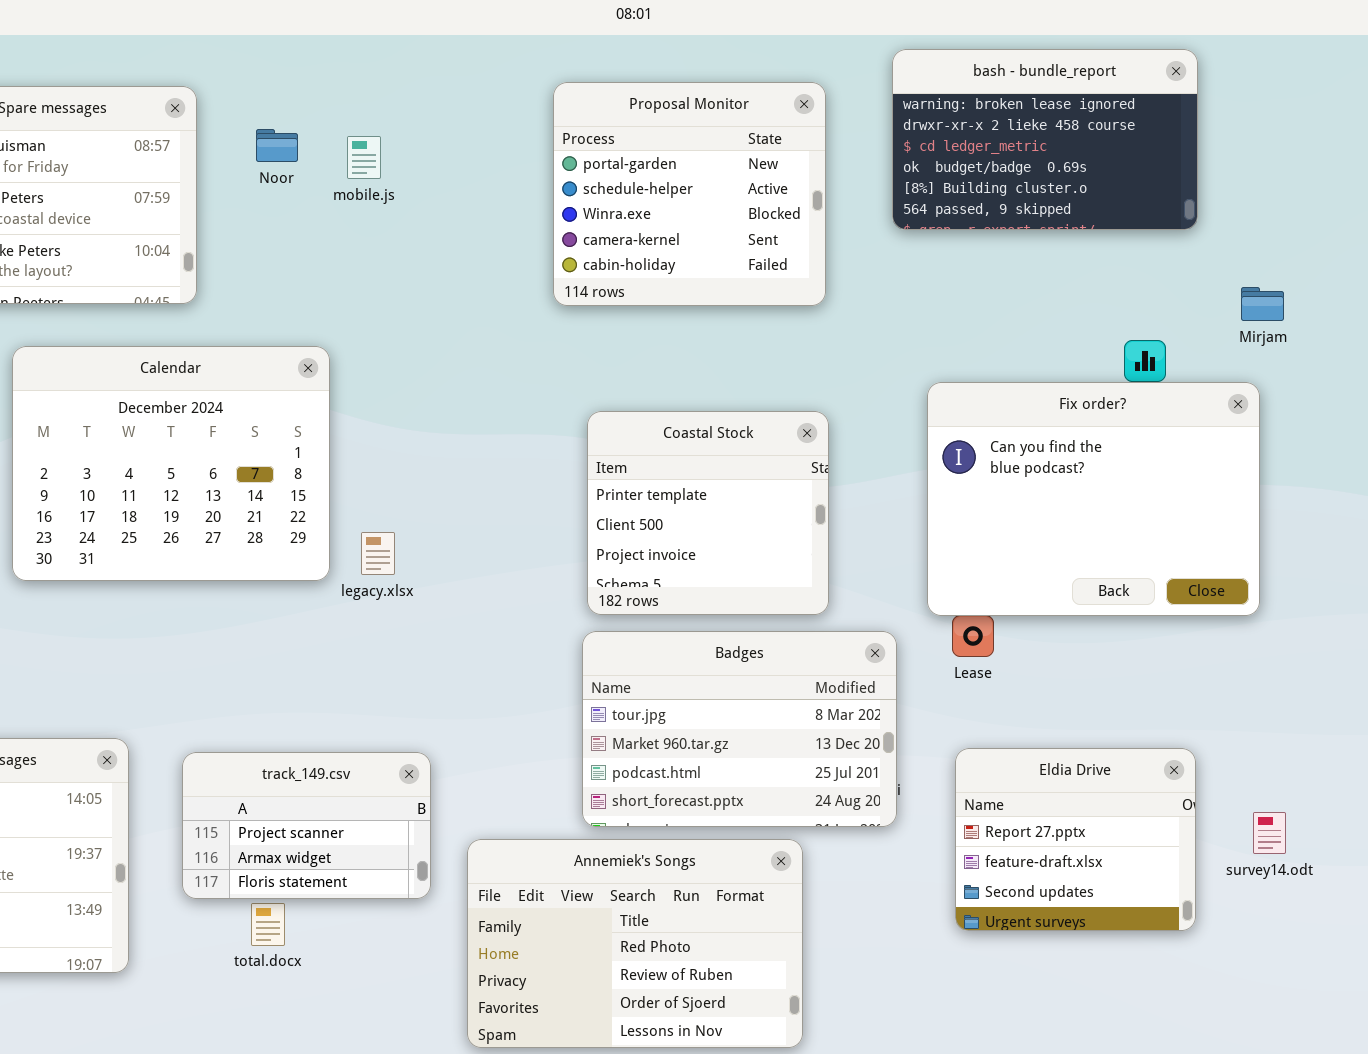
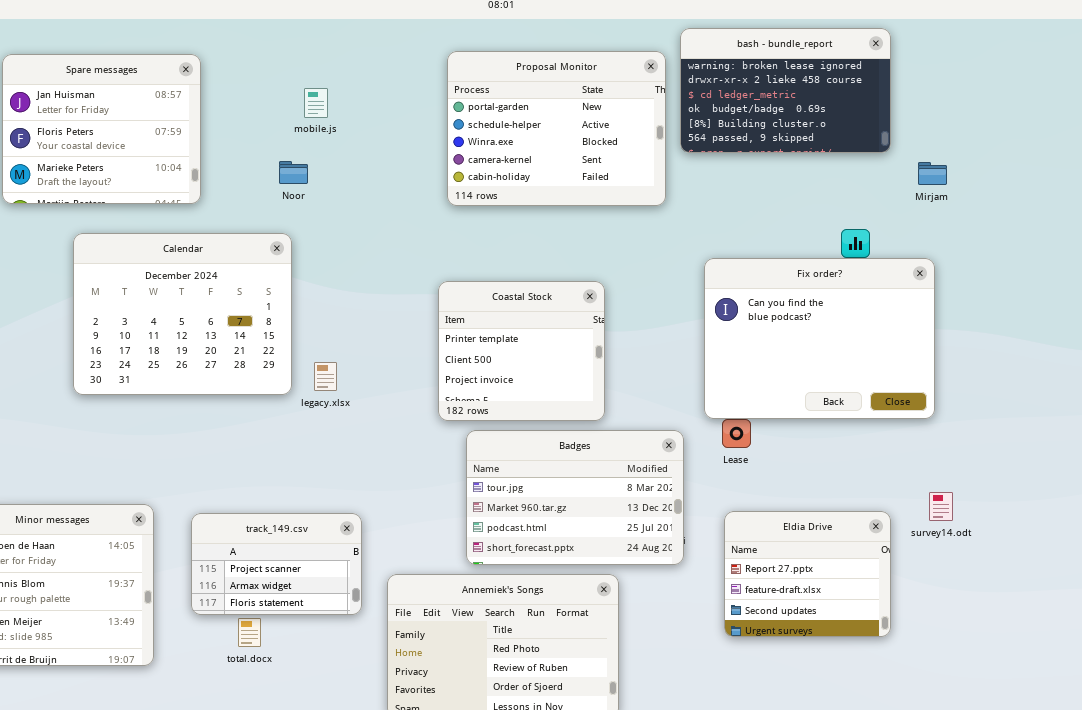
Proposal Monitor: [553,82,826,306] -> [447,51,666,206], resized
Noor: [256,129,298,162] -> [279,161,308,184], moved
Mirjam: [1241,287,1284,321] -> [918,162,947,185], moved
Coastal Stock: [587,411,829,615] -> [438,281,605,421], moved
survey14.odt: [1253,812,1286,854] -> [929,492,953,521], moved

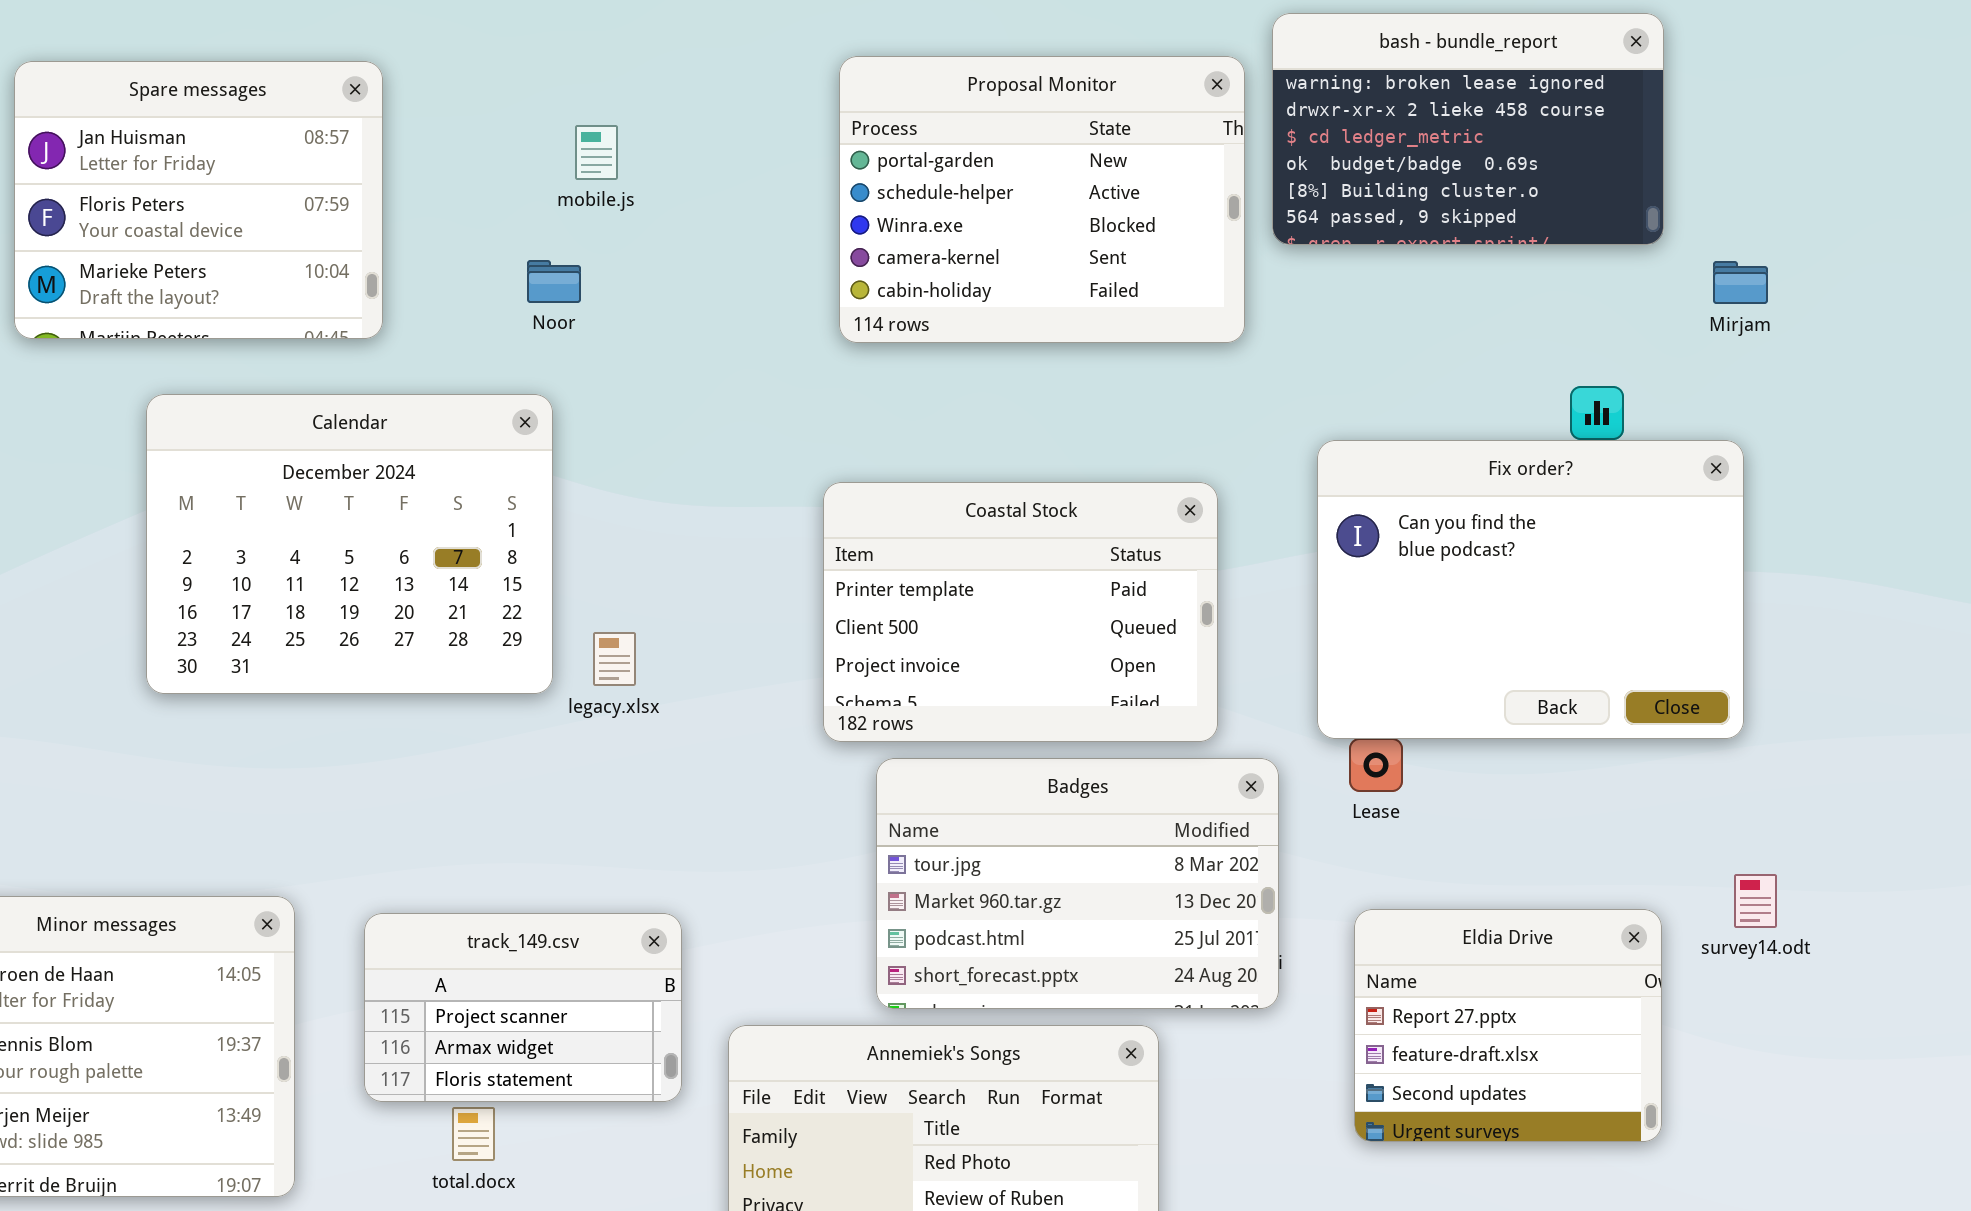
Coastal Stock: [438,281,605,421] -> [823,482,1218,742], resized

